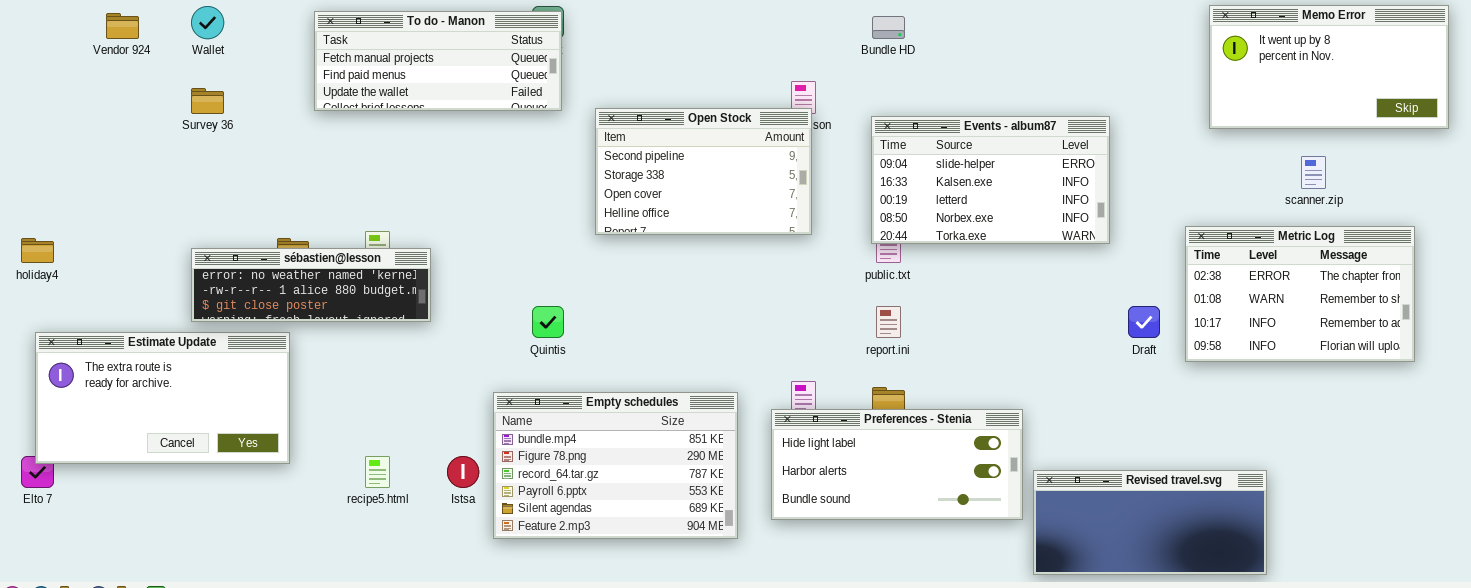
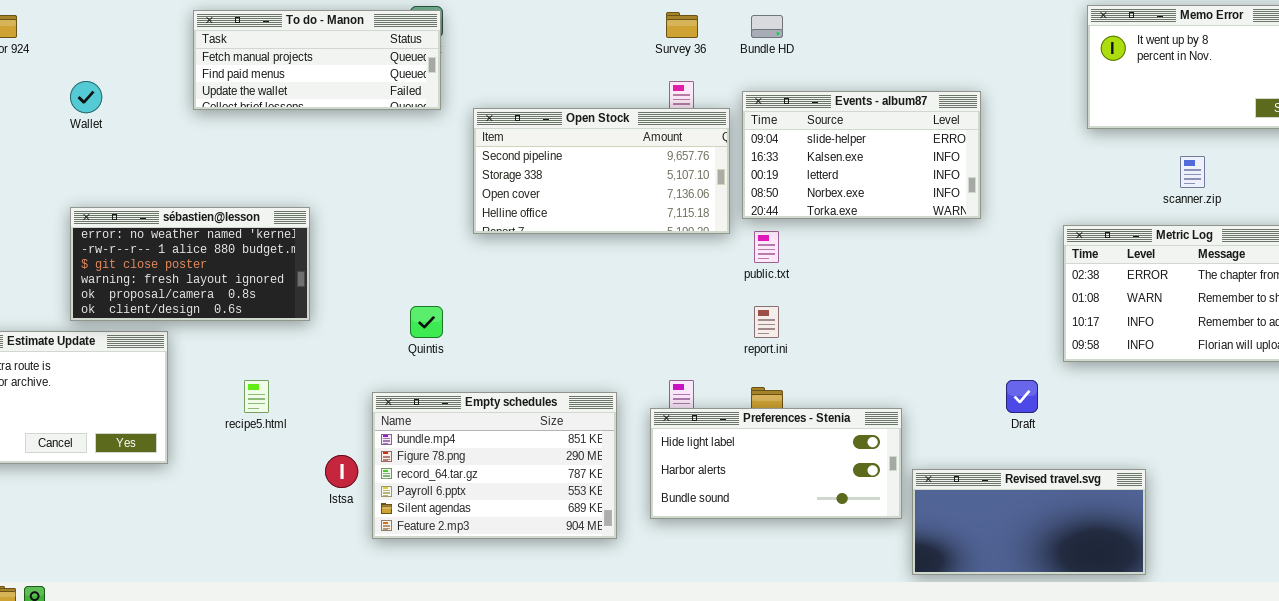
Wallet: [191,6,224,39] -> [70,81,102,113], moved
Survey 36: [191,88,224,114] -> [666,12,698,38], moved
Open Stock: [595,108,812,235] -> [473,108,730,234], resized
Events - album87: [871,116,1110,244] -> [742,91,981,219], moved
sébastien@lesson: [191,248,431,322] -> [70,207,310,321], resized
Draft: [1128,306,1160,338] -> [1006,380,1038,413], moved
recipe5.html: [365,456,390,488] -> [244,380,269,413], moved

